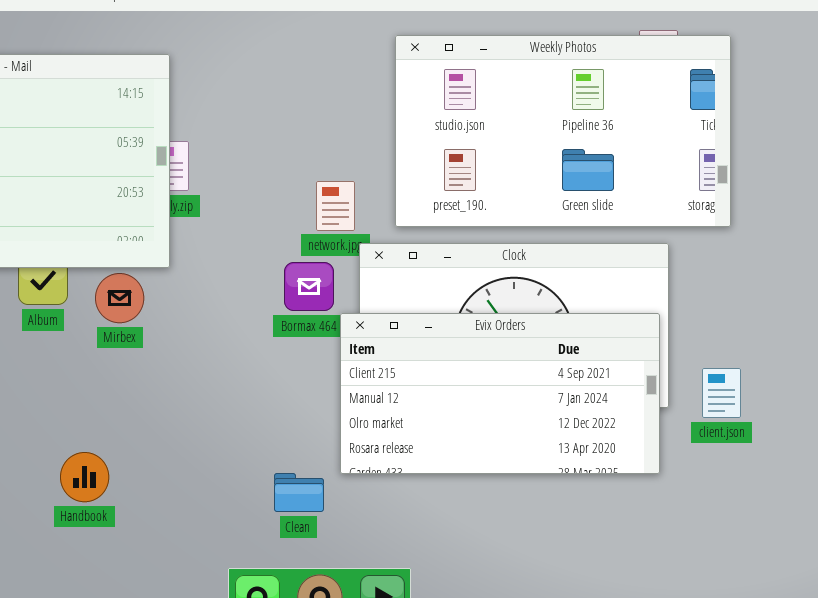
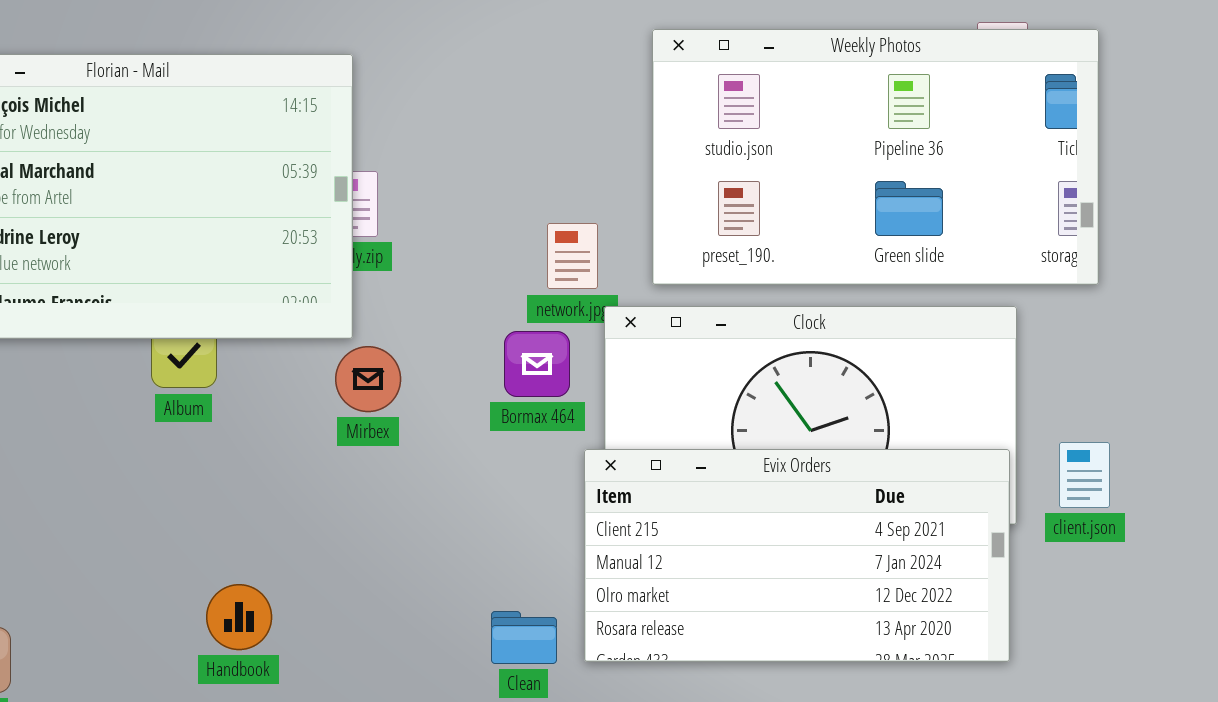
Mirbex: [95,273,144,323] -> [335,346,401,412], moved
Evix Orders: [340,313,660,474] -> [584,449,1010,662], moved
client.json: [702,368,741,418] -> [1059,442,1110,508], moved

